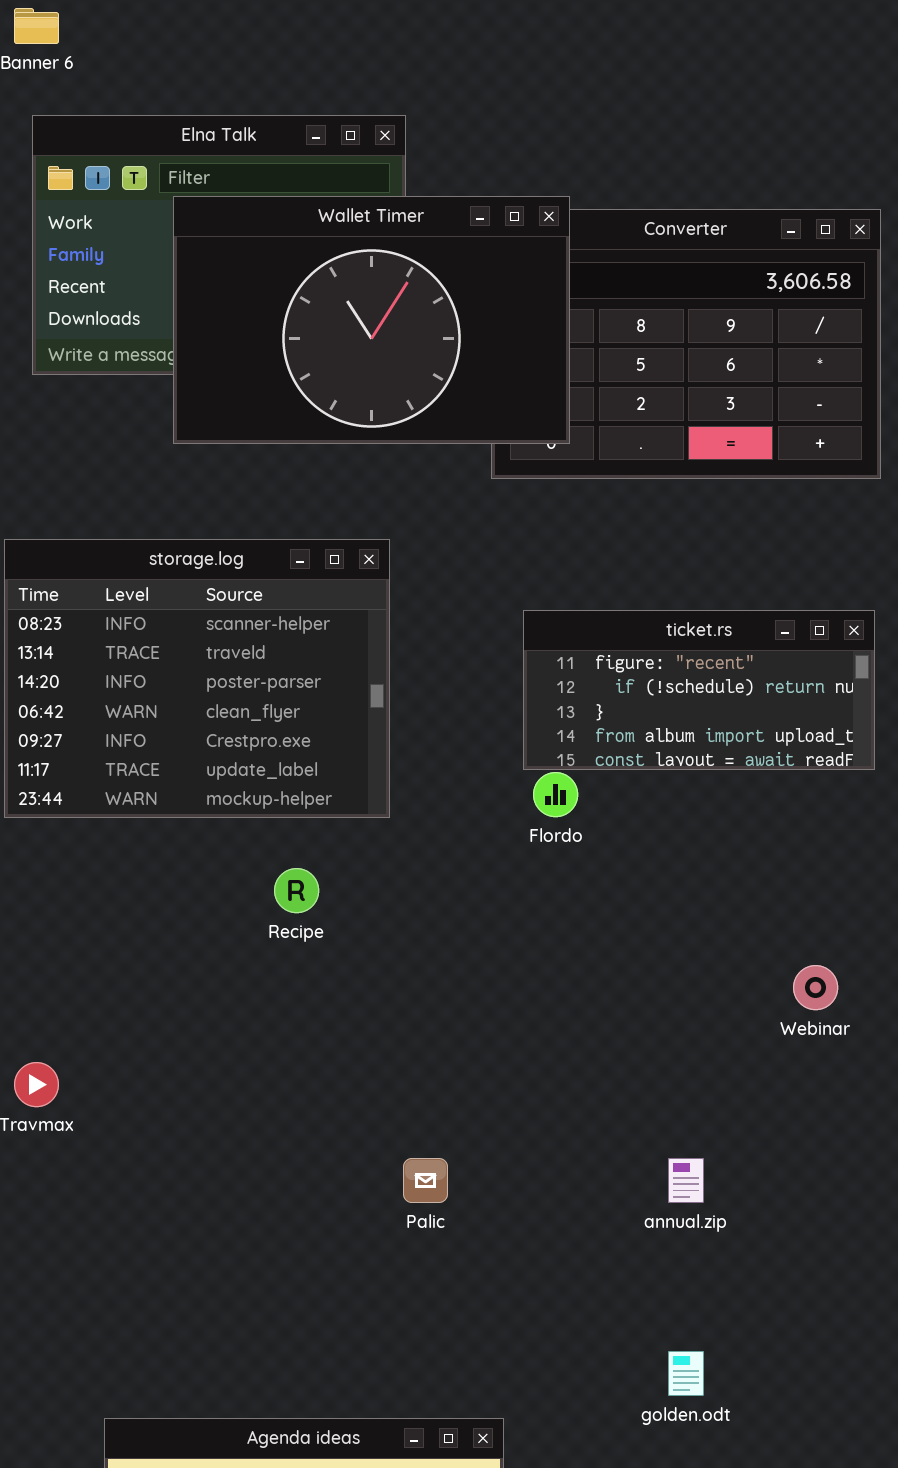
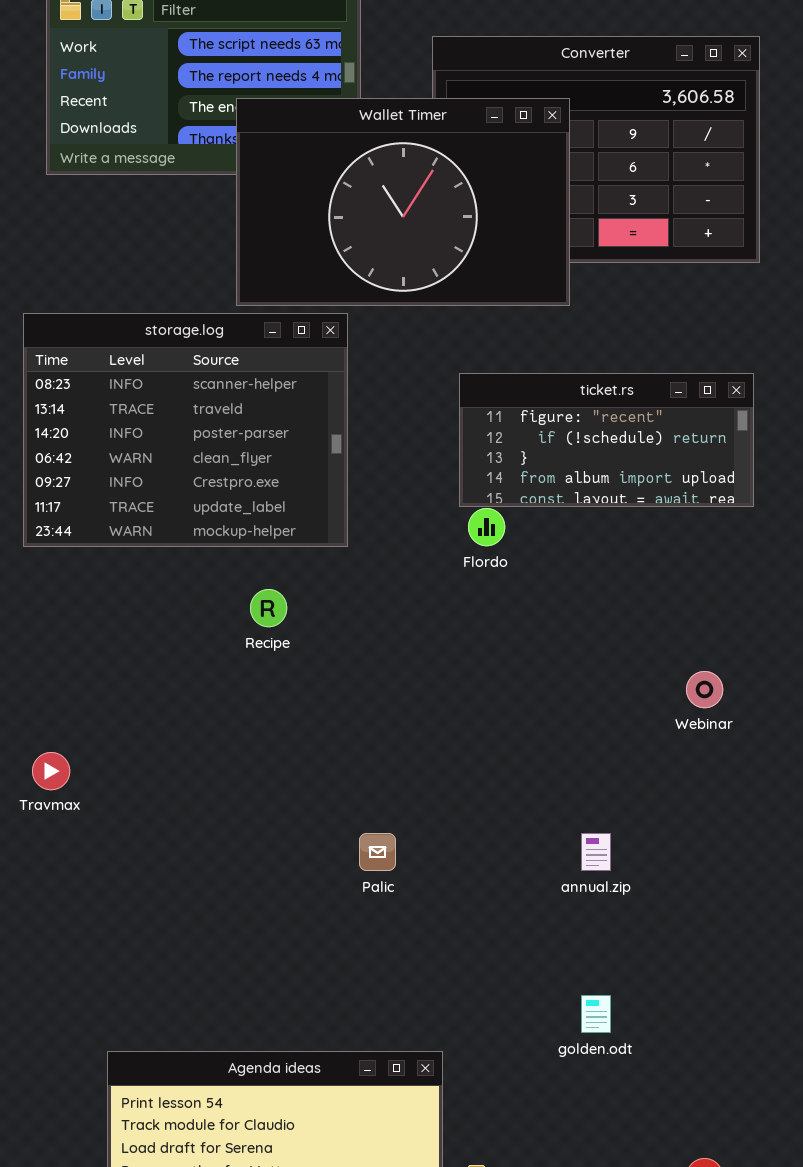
Wallet Timer: [173,196,570,444] -> [236,98,570,306], moved

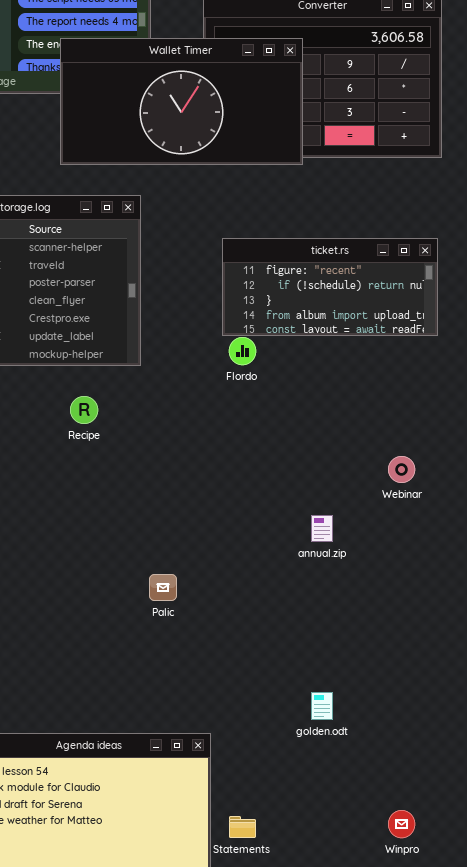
Wallet Timer: [236,98,570,306] -> [60,38,303,165], resized
annual.zip: [581,833,611,871] -> [311,515,333,542], moved

